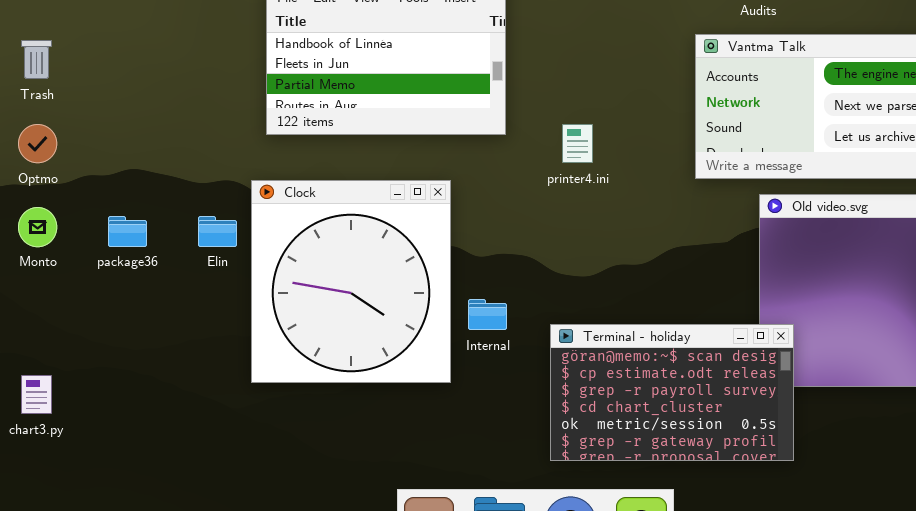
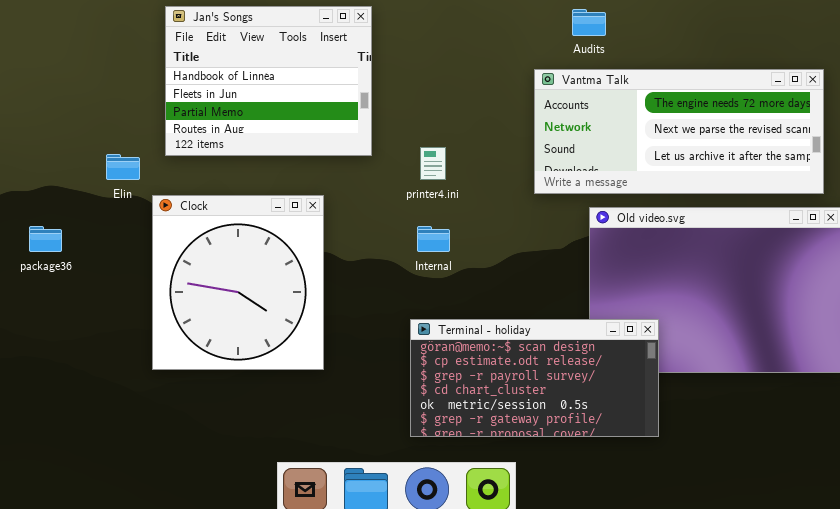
Elin: [198,216,237,247] -> [106,154,140,180], moved
Internal: [468,299,507,330] -> [417,226,450,252], moved
Terminal - holiday: [550,324,794,461] -> [410,319,659,437], resized

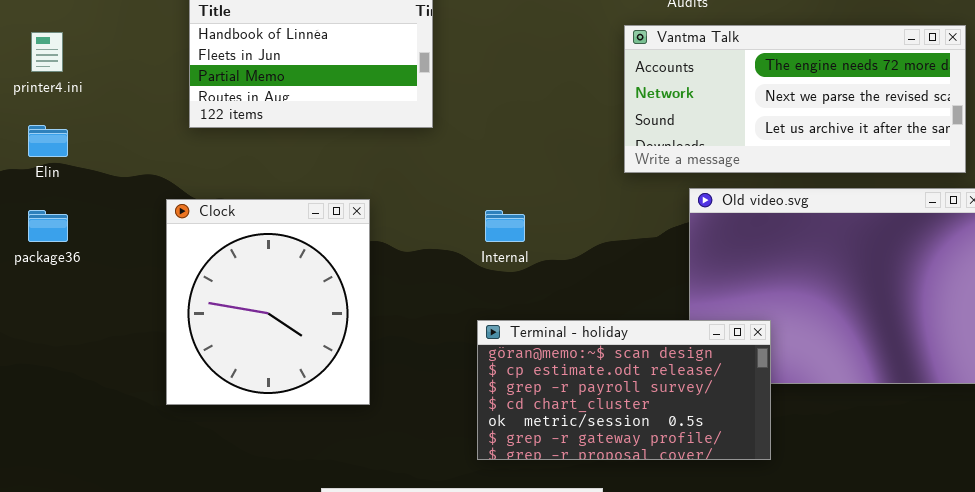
printer4.ini: [420,147,446,180] -> [31,32,63,72], moved
Elin: [106,154,140,180] -> [28,125,68,157], moved
Clock: [152,195,324,370] -> [166,199,370,405], moved

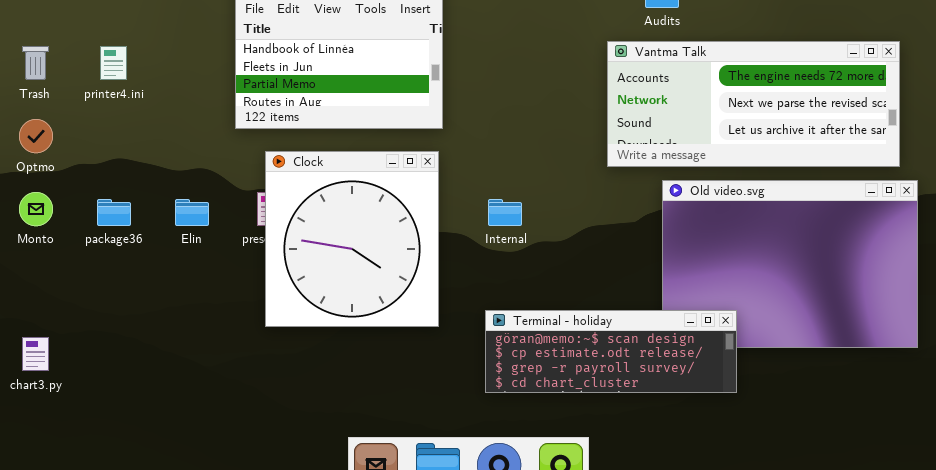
Elin: [28,125,68,157] -> [175,199,209,226], moved
Clock: [166,199,370,405] -> [265,151,439,327], moved
Terminal - holiday: [477,320,771,460] -> [485,310,737,393], moved, resized

